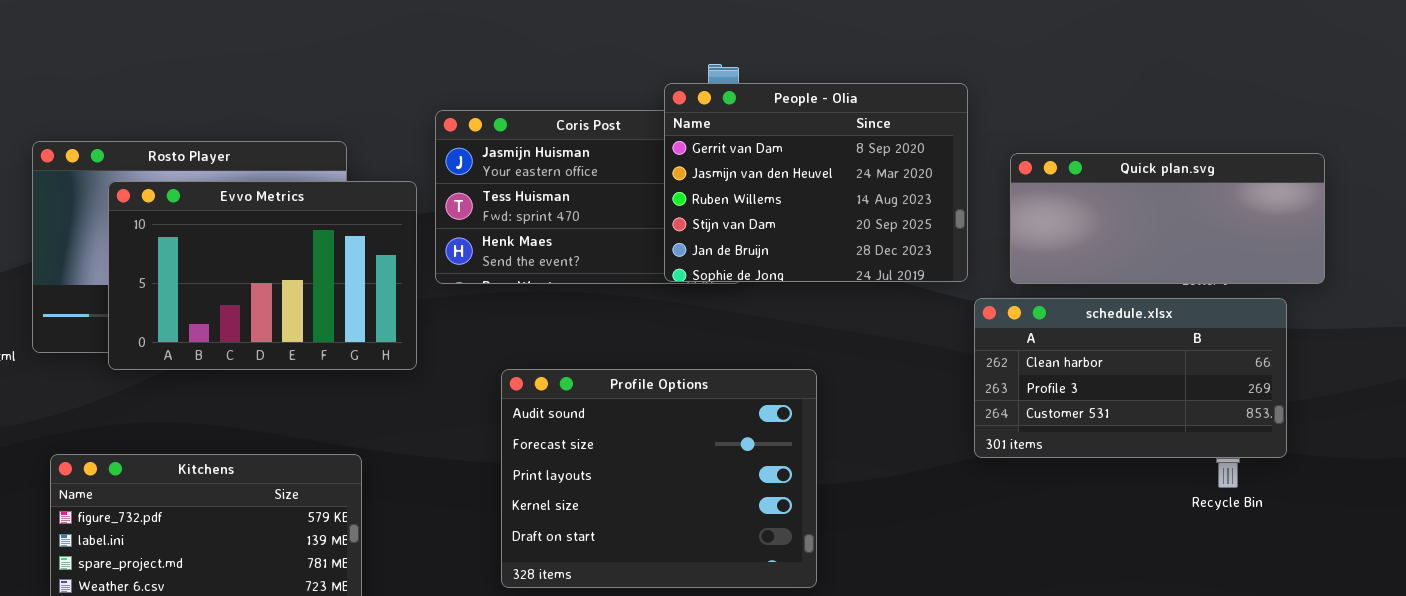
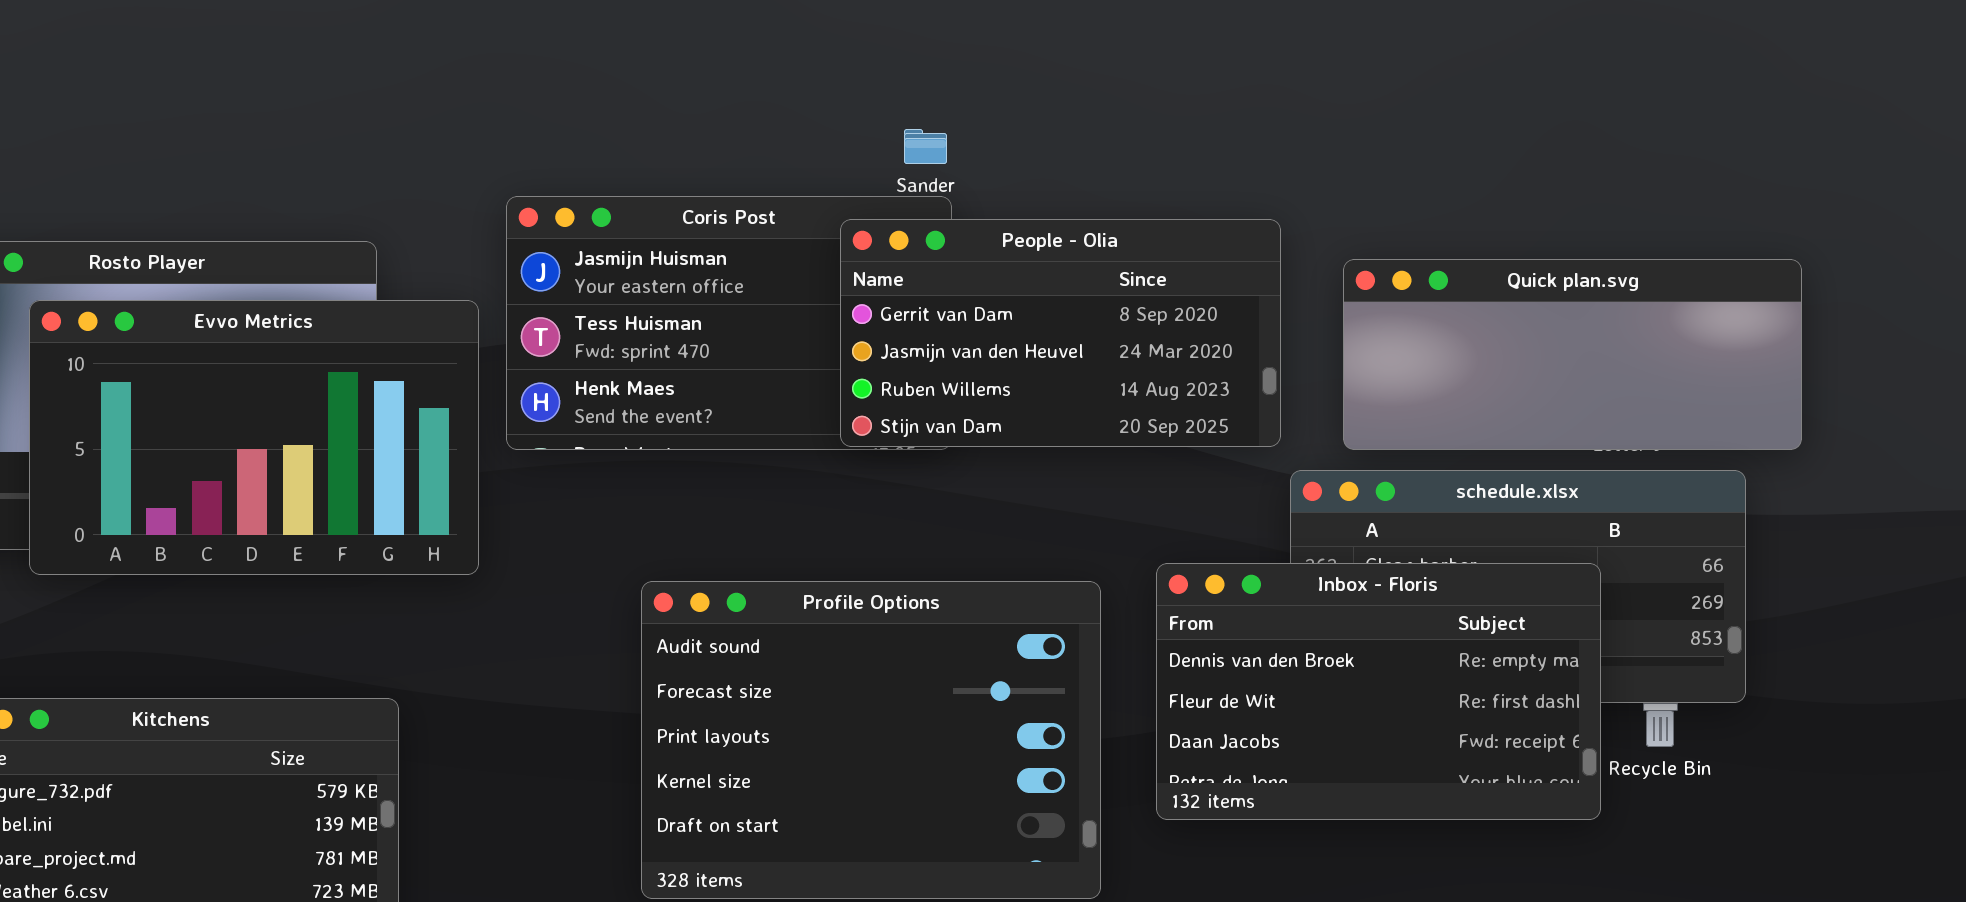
People - Olia: [664,83,968,282] -> [840,219,1281,447], resized
Inbox - Floris: none -> [1156,563,1601,820], opened
Profile Options: [501,369,817,588] -> [641,581,1101,899], moved

